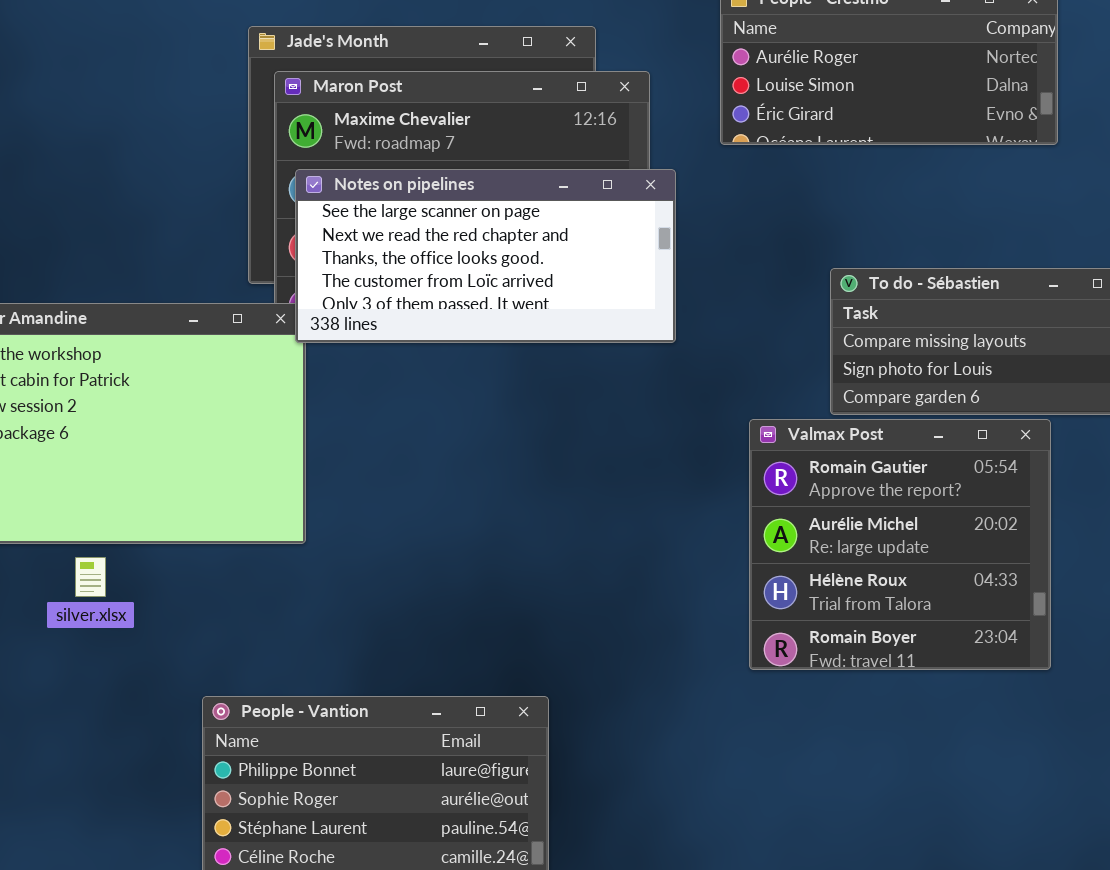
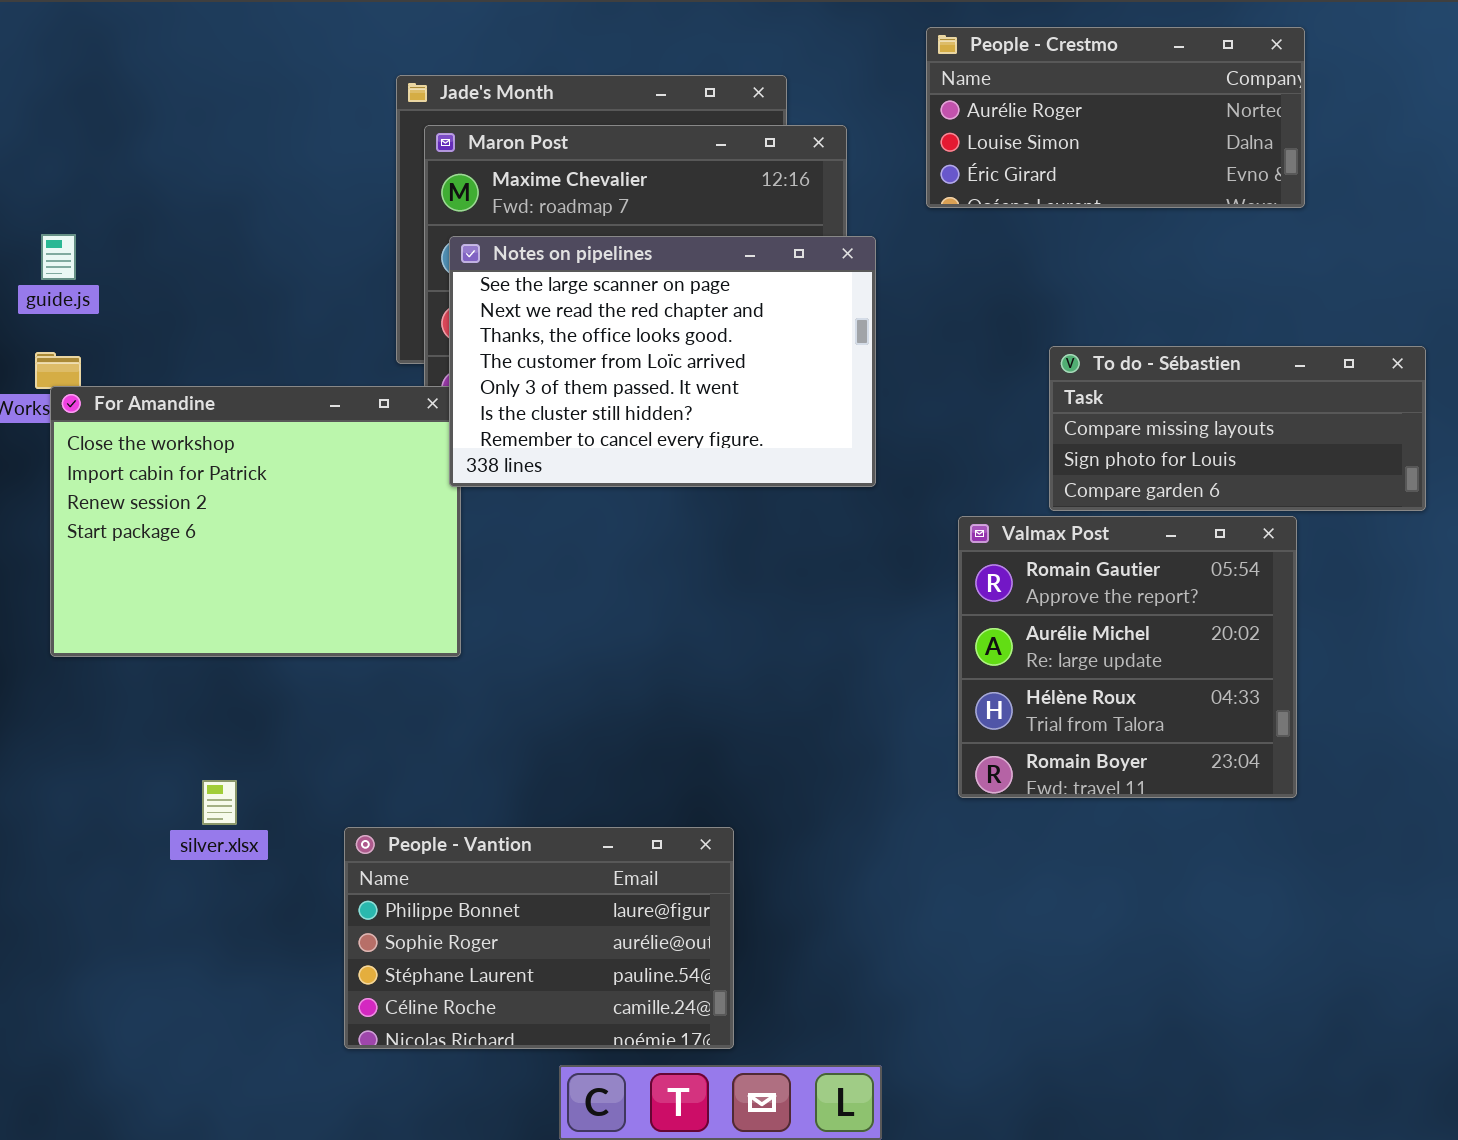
Notes on pipelines: [295,169,676,343] -> [449,236,876,487], resized
silver.xlsx: [75,557,106,597] -> [202,780,237,825], moved

